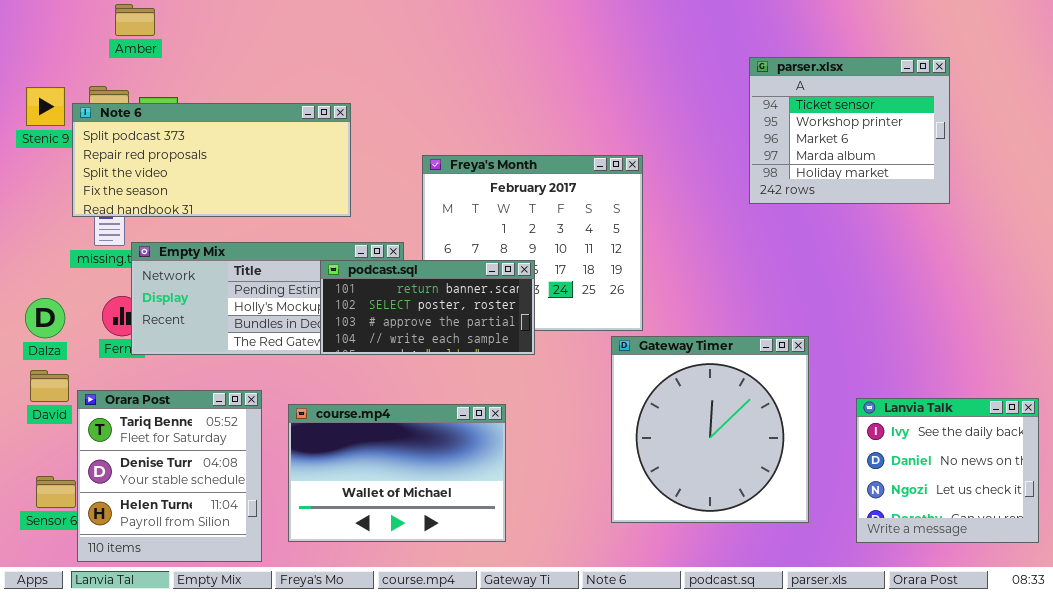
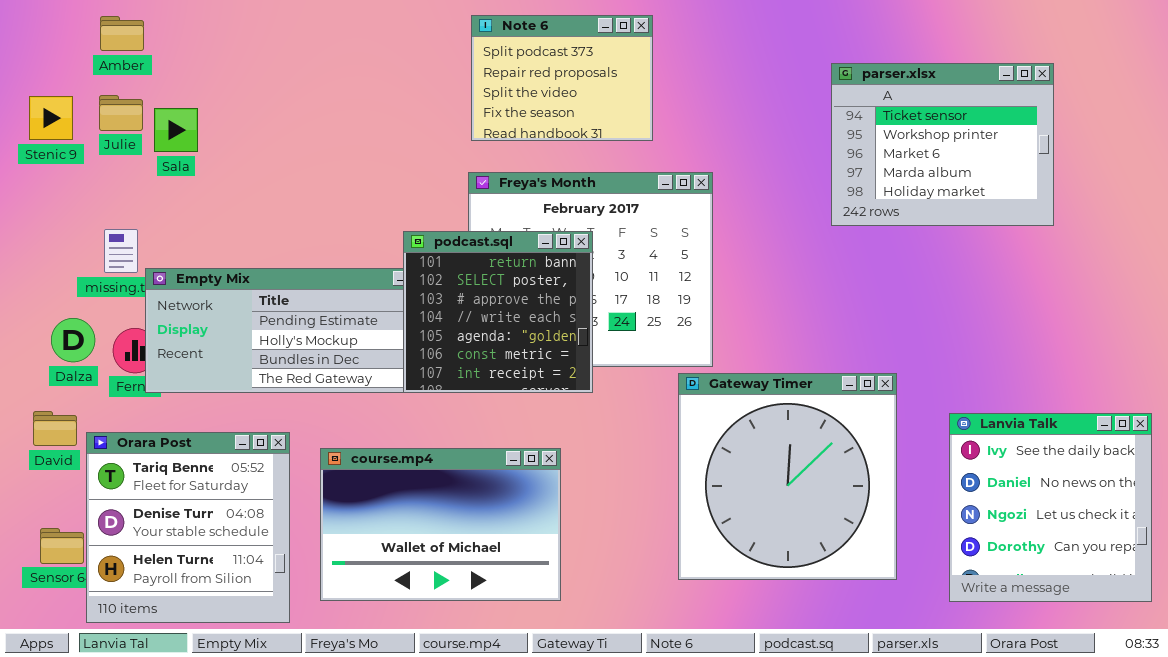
Amber: [115,4,155,36] -> [100,16,144,51], moved
Note 6: [72,103,351,217] -> [471,15,653,141], moved, resized
podcast.sql: [320,260,535,355] -> [403,231,593,393], resized
Dalza: [25,298,65,338] -> [51,318,95,362], moved
Lanvia Talk: [856,398,1039,543] -> [949,413,1152,602], resized

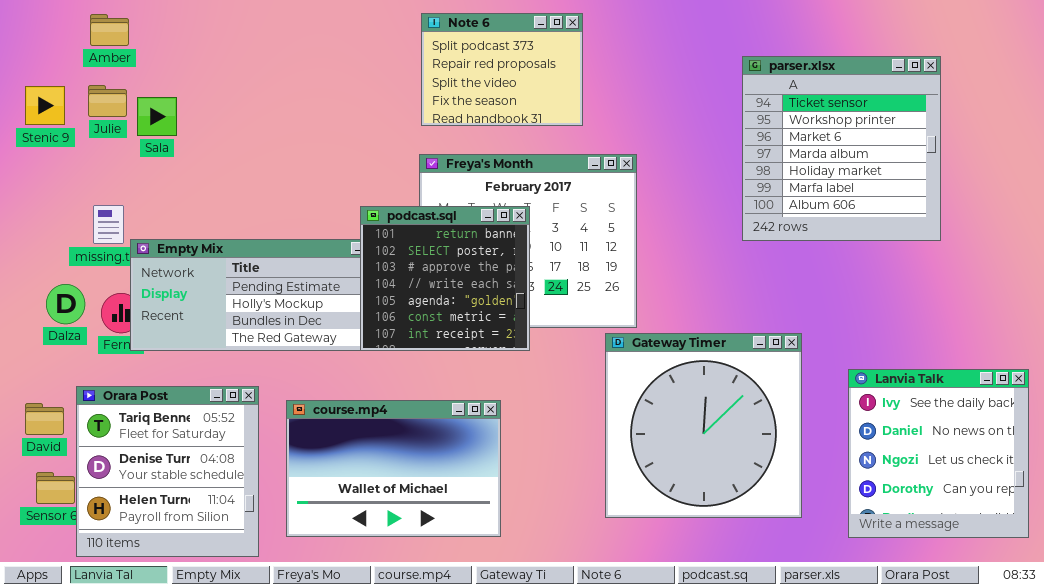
parser.xlsx: [831,63,1054,226] -> [742,56,941,241], resized
David: [33,411,77,446] -> [25,403,64,435], moved

